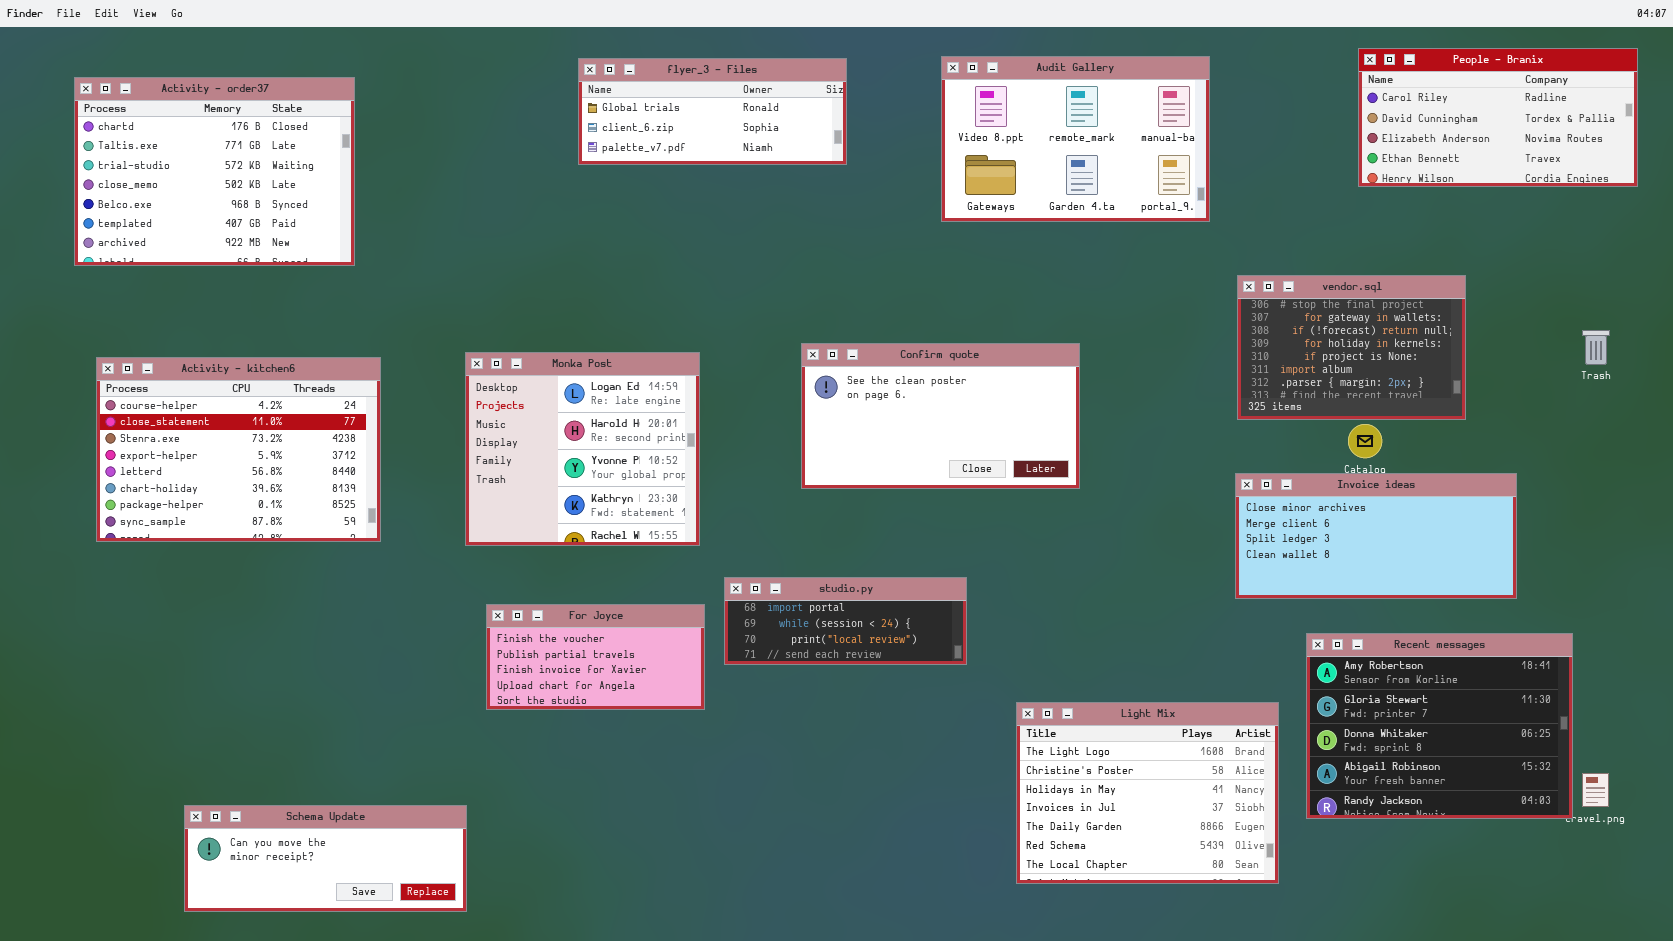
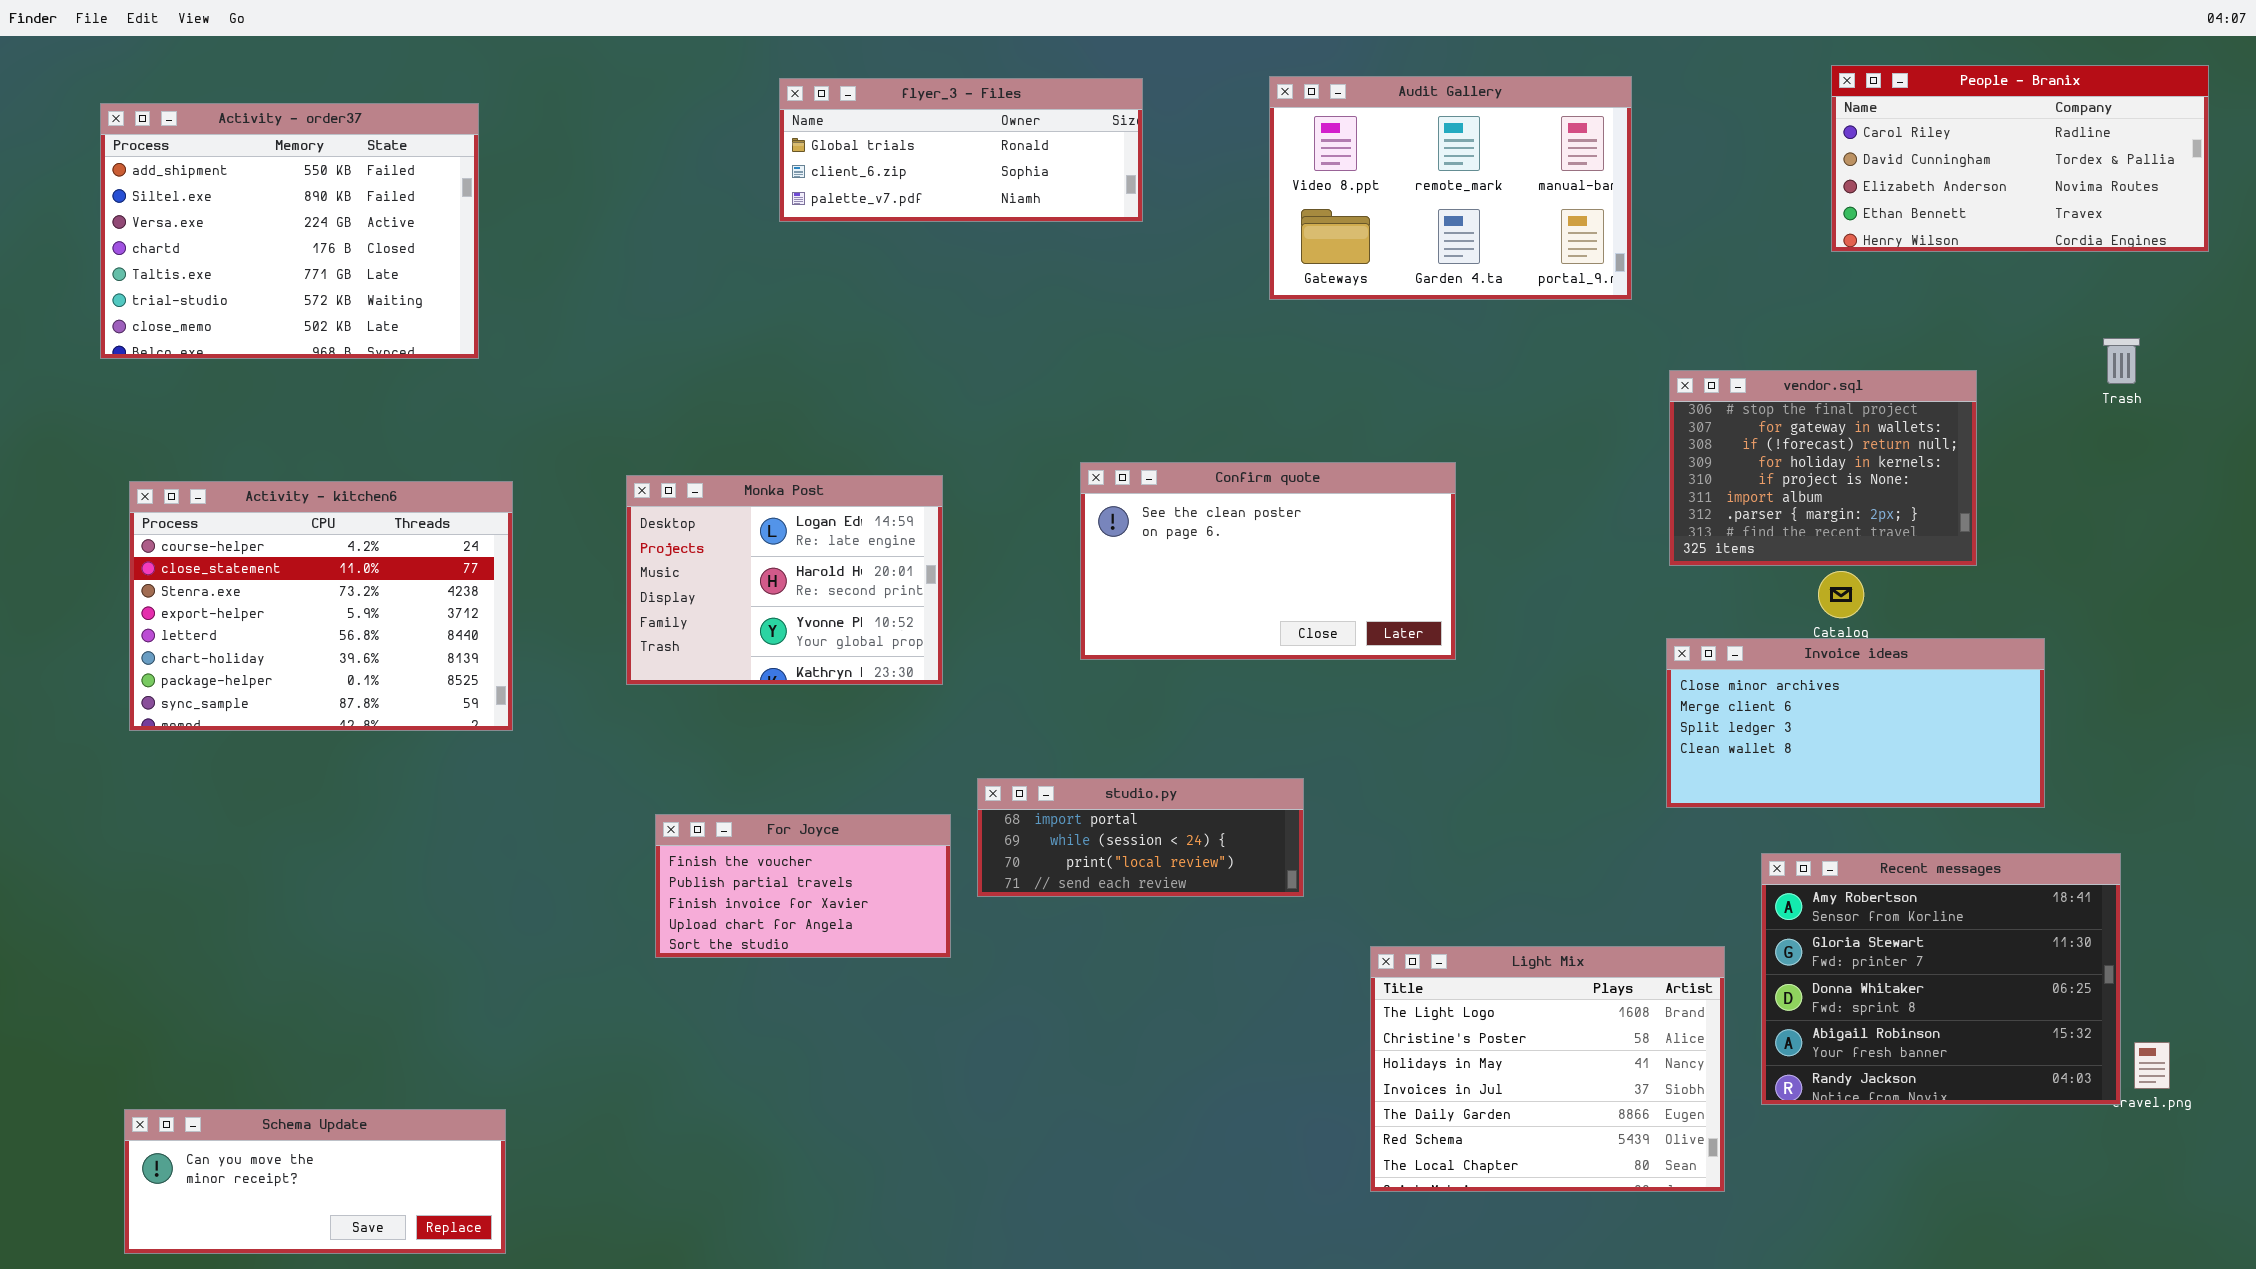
Activity - order37: [74,77,355,266] -> [100,103,479,359], scrolled up 3 rows
Trash: [1582,330,1610,365] -> [2103,338,2140,384], moved
Monka Post: [465,352,700,546] -> [626,475,943,685], resized
Schema Update: [184,805,467,912] -> [124,1109,506,1254], moved

